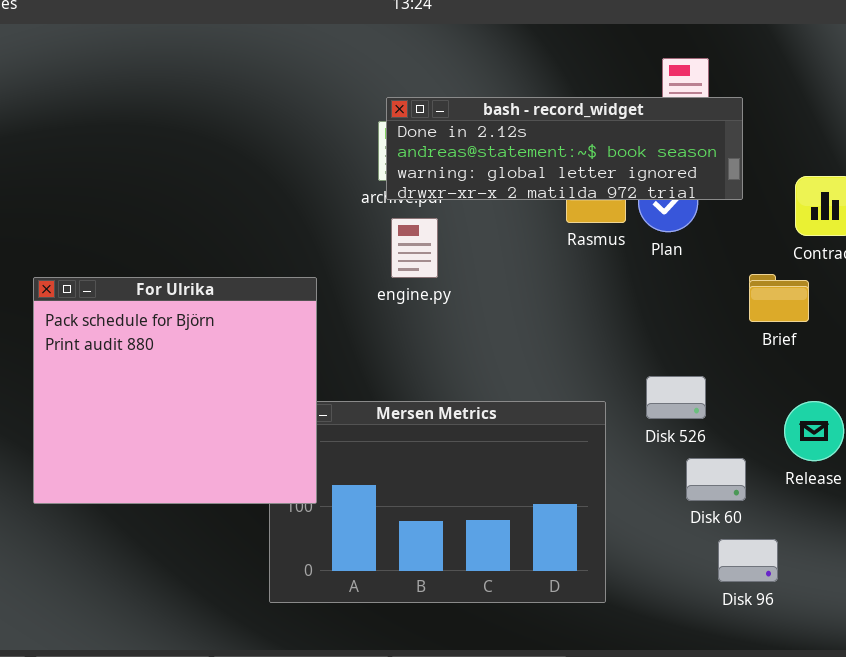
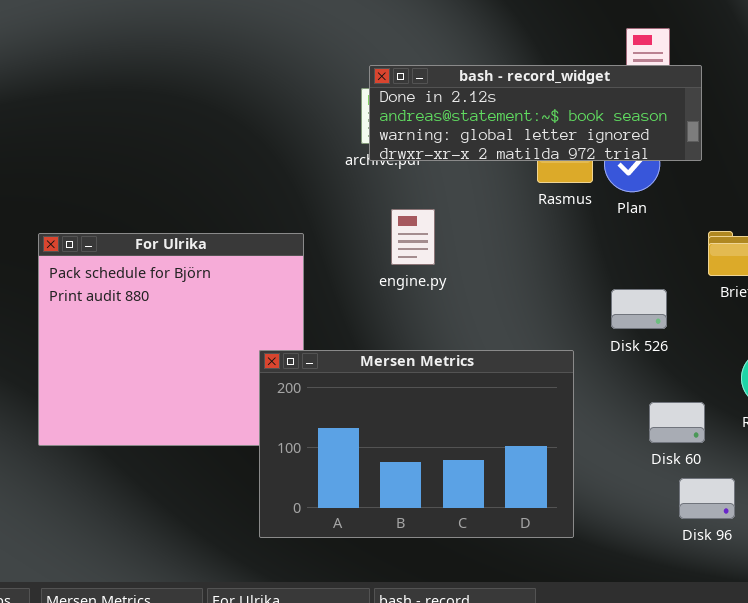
engine.py: [391,218,438,278] -> [391,209,435,265], moved
Disk 526: [646,376,706,419] -> [611,289,667,329], moved
Mersen Metrics: [269,401,606,603] -> [259,350,574,538], raised

